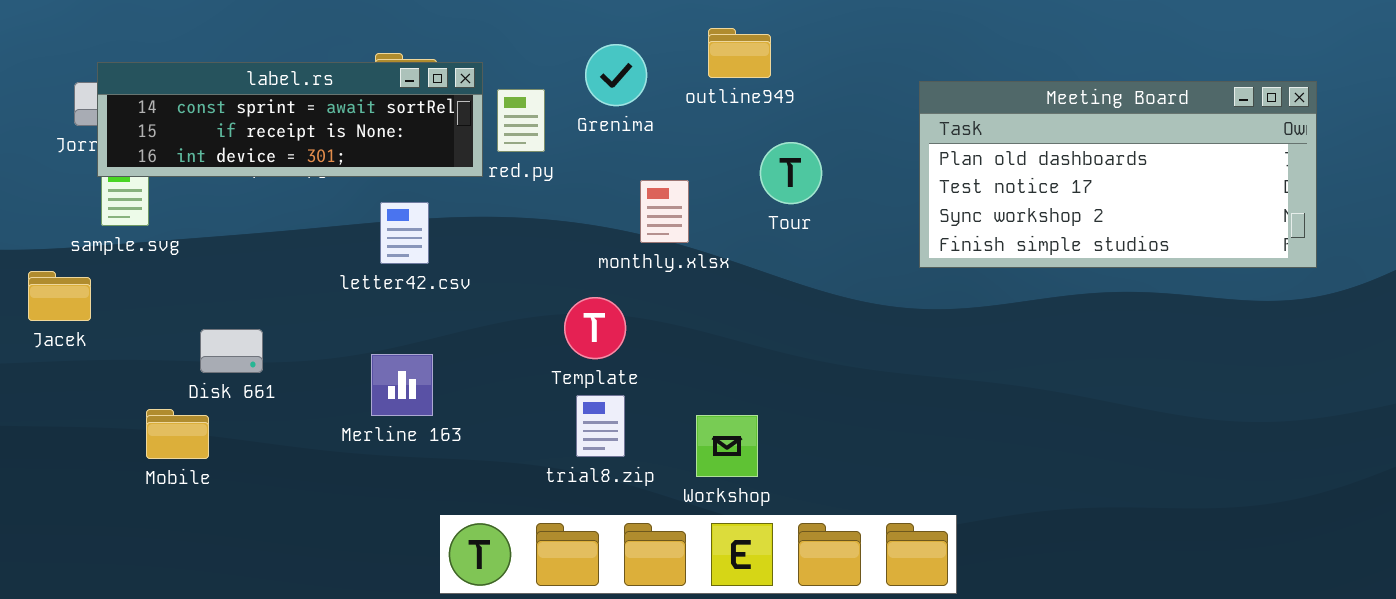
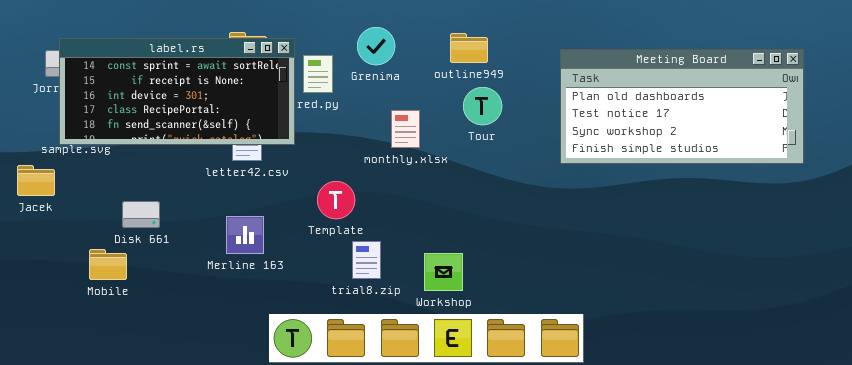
outline949: [708,28,771,78] -> [450,33,488,63], moved
label.rs: [97,62,483,177] -> [59,38,295,145], resized
Template: [564,297,626,359] -> [317,181,355,219], moved

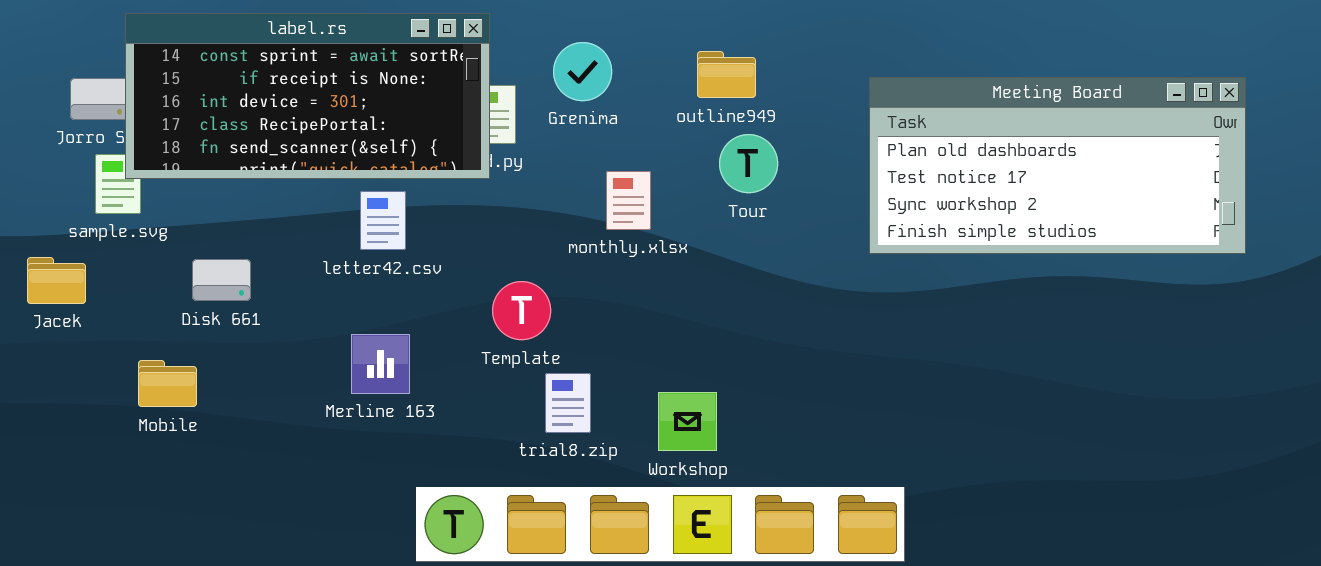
label.rs: [59,38,295,145] -> [125,13,490,179], moved
Disk 661: [122,201,160,228] -> [192,259,251,301], moved
Mobile: [89,249,127,280] -> [138,360,197,407], moved

